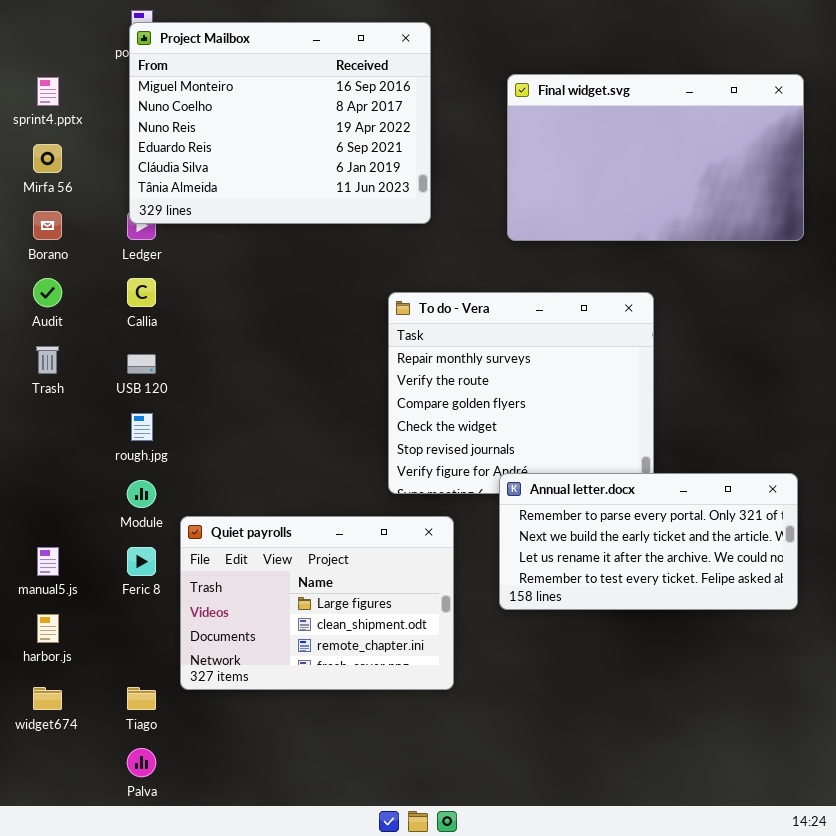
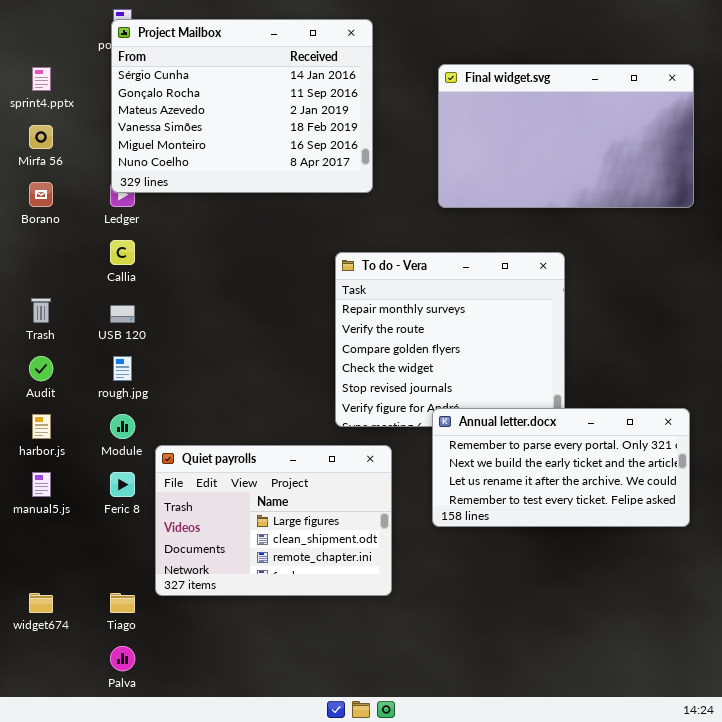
Project Mailbox: [129,22,431,224] -> [111,19,373,193], scrolled up 4 rows
Audit: [33,278,62,307] -> [29,356,53,381], moved
harbor.js: [37,614,59,643] -> [32,414,51,439], moved

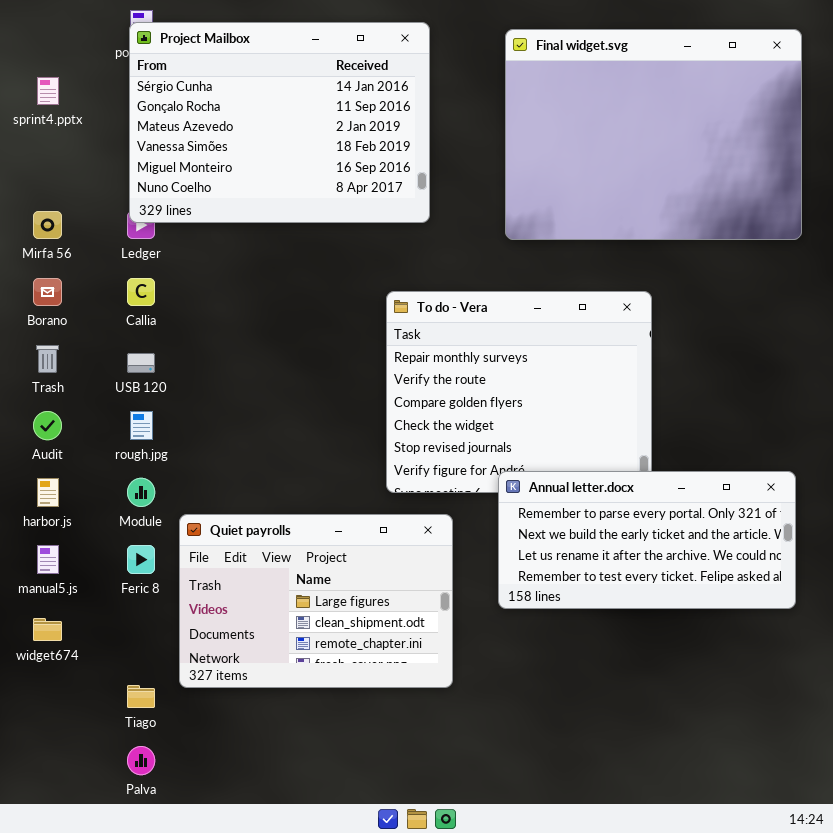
Final widget.svg: [438,64,694,208] -> [505,29,802,240], resized
Mirfa 56: [29,125,53,149] -> [33,211,62,239], moved
Borano: [29,182,53,207] -> [33,278,62,306], moved
widget674: [29,593,53,613] -> [33,618,62,641], moved

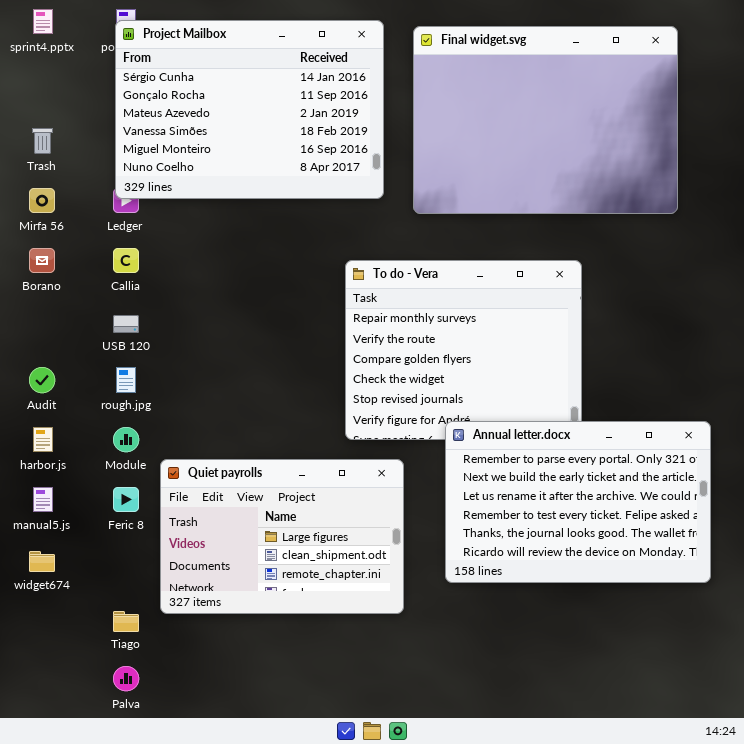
Final widget.svg: [505,29,802,240] -> [413,26,678,214], moved
sprint4.pptx: [37,77,59,105] -> [33,9,53,34], moved
Trash: [36,345,59,373] -> [32,128,53,154], moved
Annual letter.docx: [498,471,796,609] -> [445,421,711,583], resized

